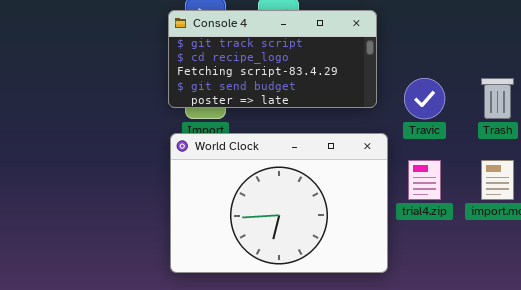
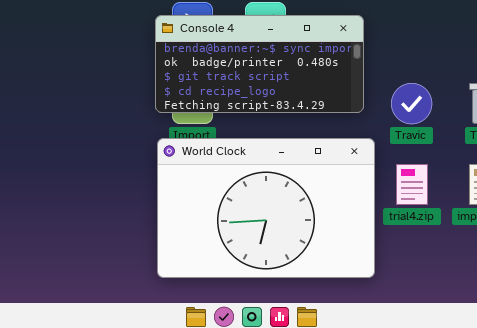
Console 4: [168,10,377,108] -> [155,15,364,113], scrolled up 2 rows

